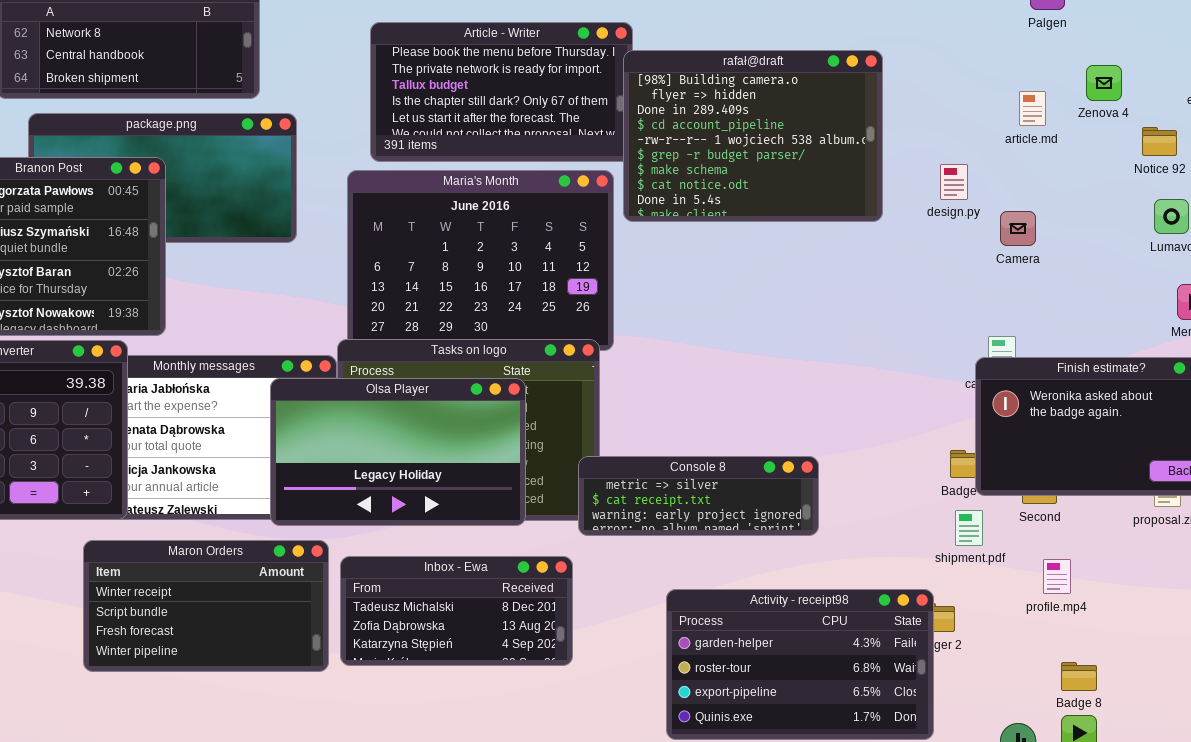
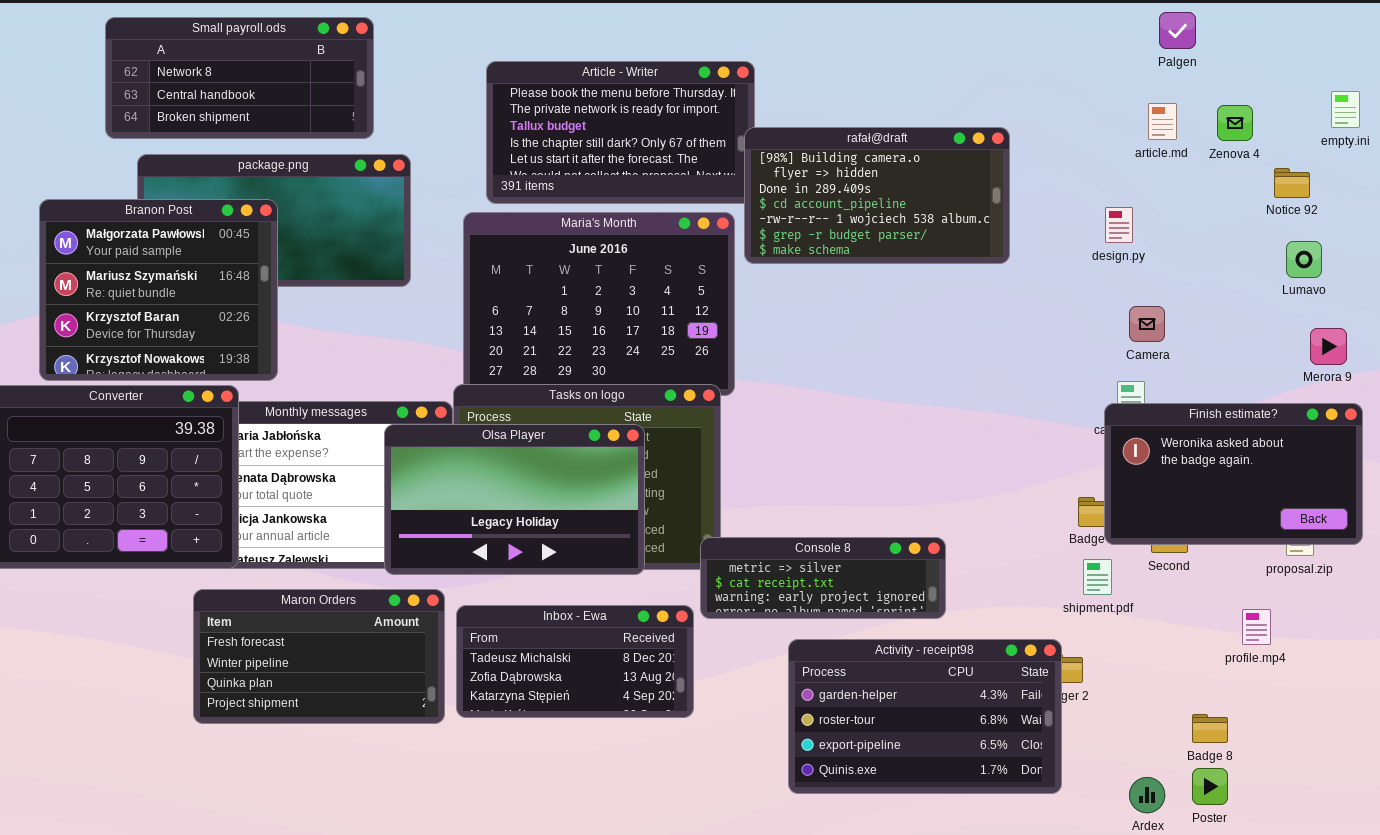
rafał@draft: [623,50,883,222] -> [744,127,1010,264], resized
article.md: [1019,91,1046,126] -> [1148,103,1177,140], moved
design.py: [940,164,968,200] -> [1105,207,1133,243], moved
Camera: [1000,211,1036,246] -> [1129,306,1165,342], moved
Console 8: [578,456,819,536] -> [700,537,946,619], moved
Maron Orders: [83,540,329,672] -> [193,589,445,724], scrolled down 2 rows
profile.mp4: [1043,559,1071,594] -> [1242,609,1271,645], moved

